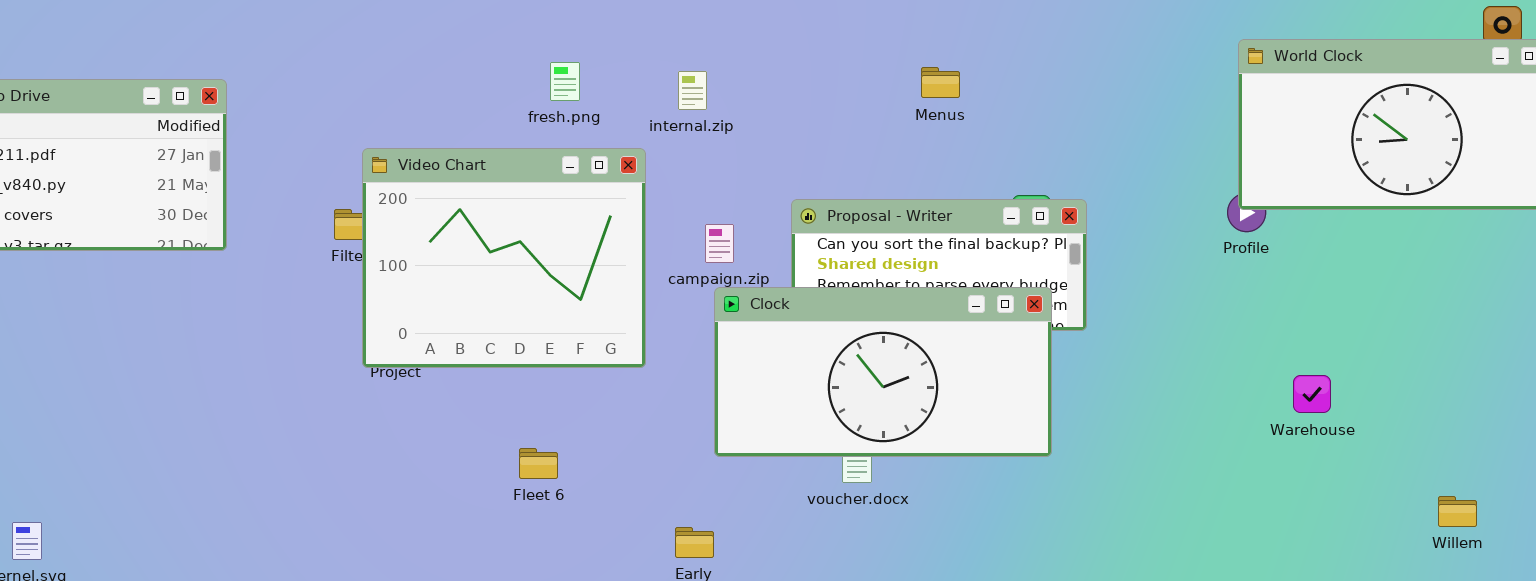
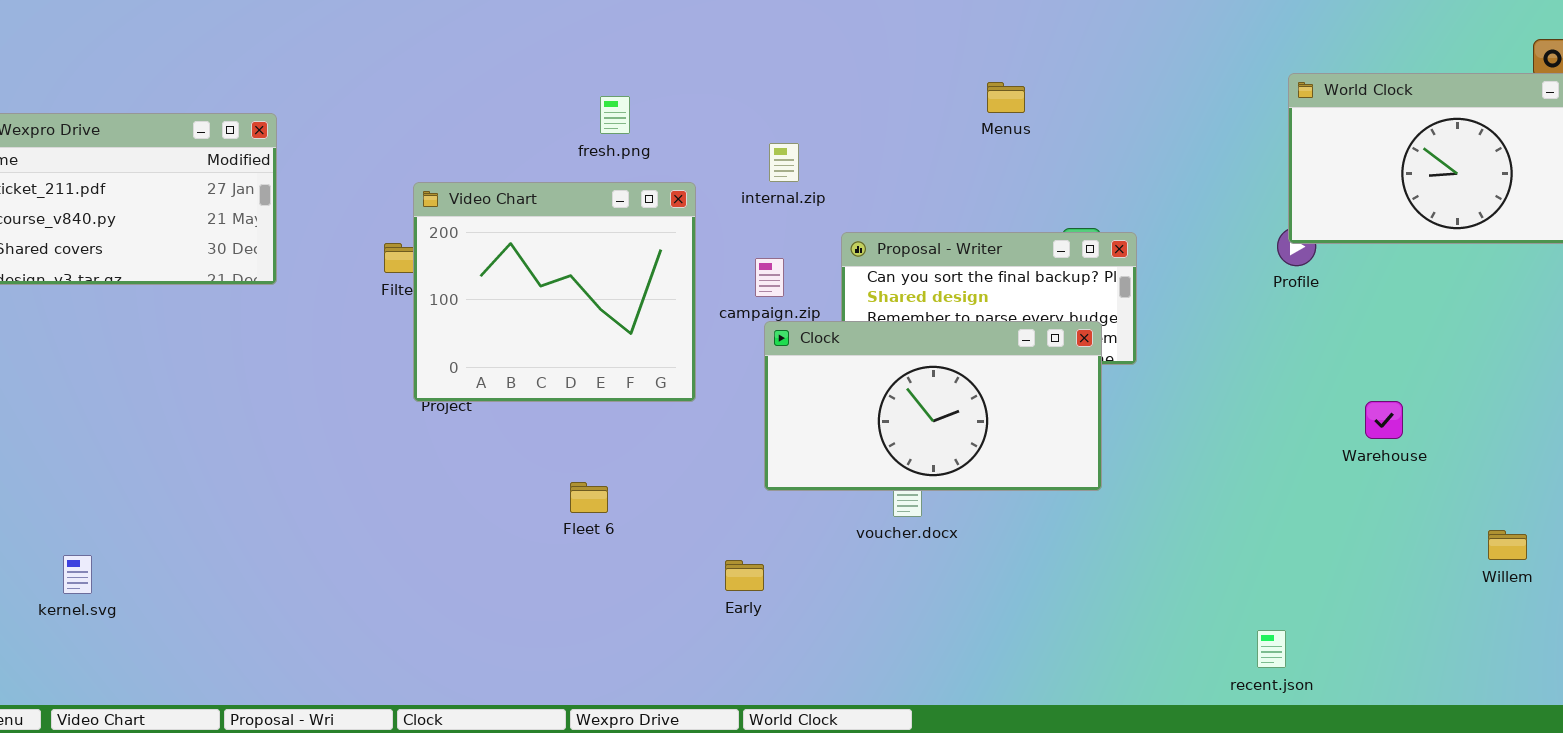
Menus: [921,67,960,98] -> [987,82,1025,113], moved
internal.zip: [678,71,707,110] -> [769,143,799,182], moved
Warehouse: [1293,375,1331,413] -> [1365,401,1403,439], moved

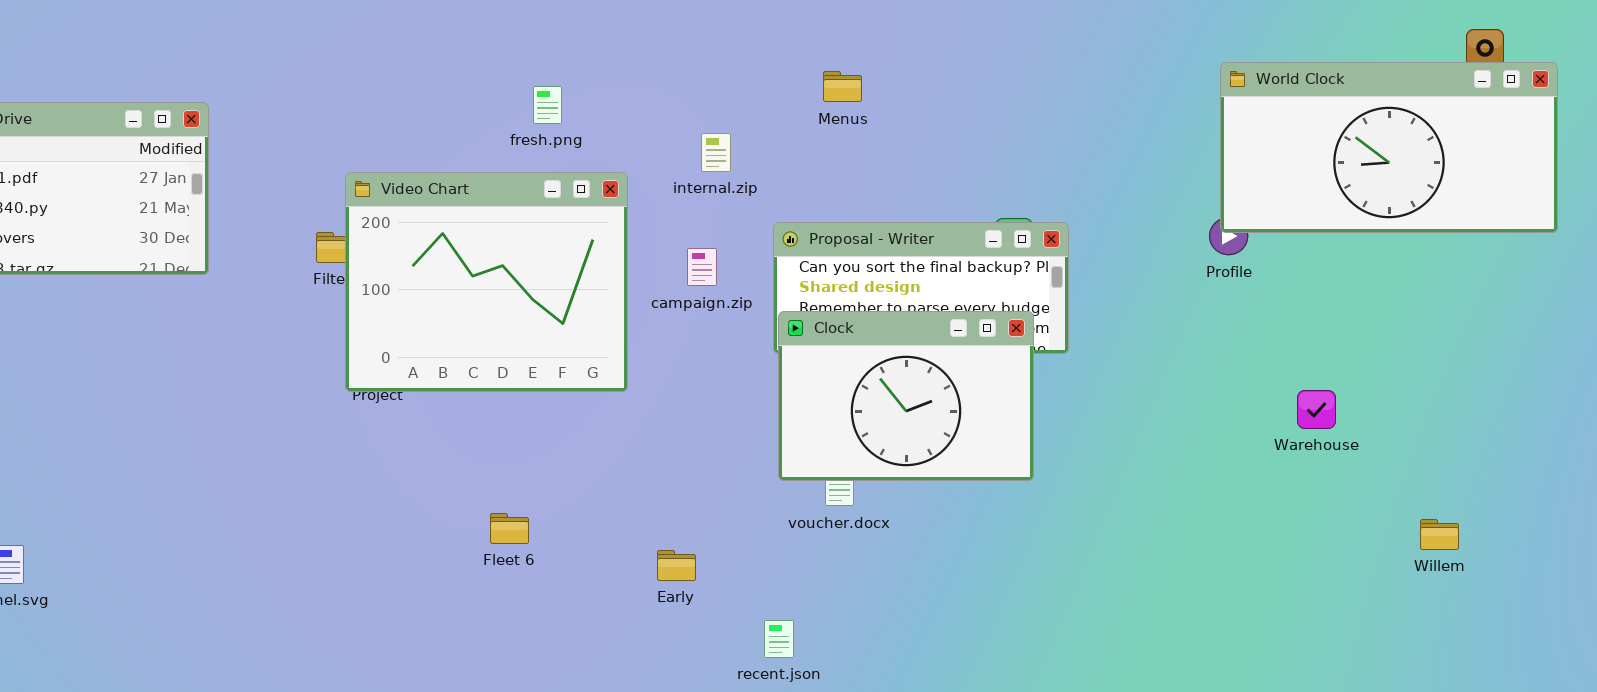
Menus: [987,82,1025,113] -> [823,71,862,102], moved
Clock: [764,321,1102,491] -> [778,311,1034,481], resized
Fleet 6: [570,482,608,513] -> [490,513,529,544], moved
recent.json: [1257,630,1286,668] -> [764,620,794,658], moved

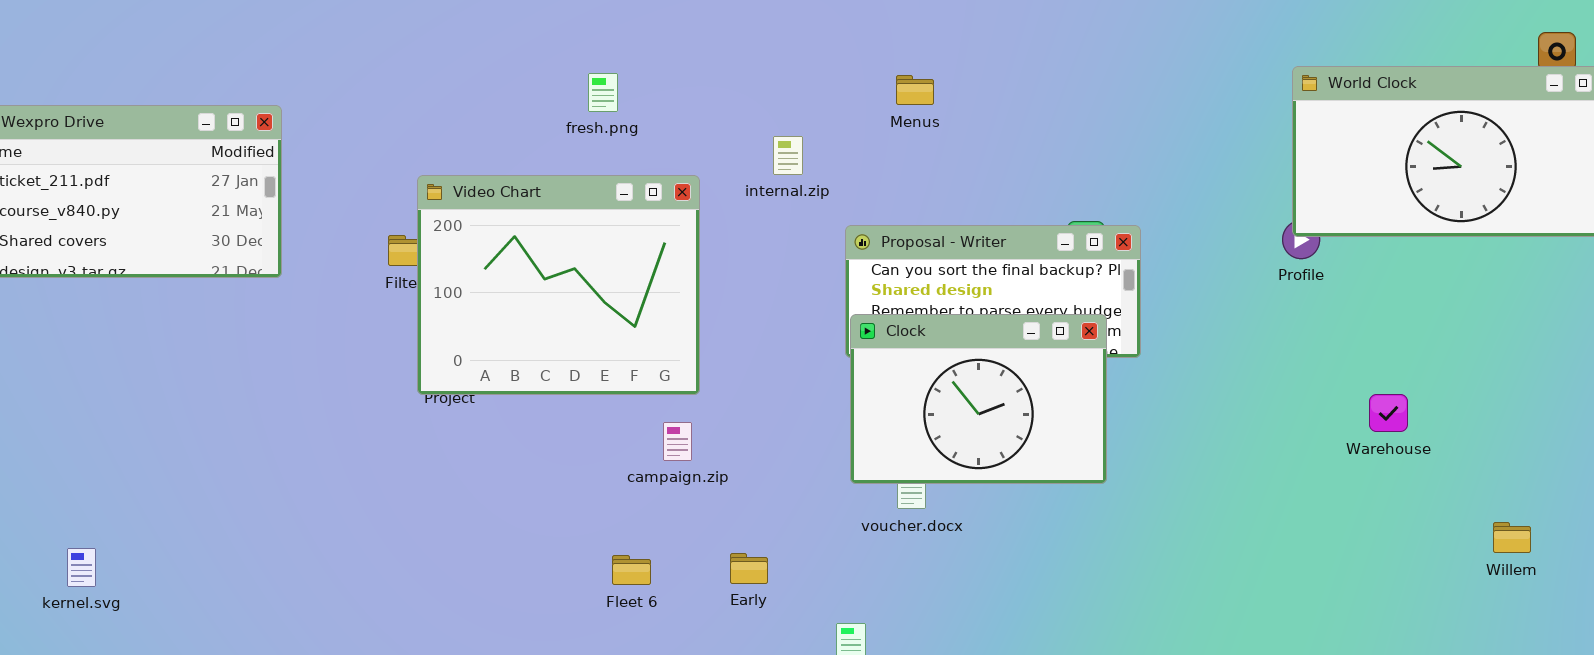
fresh.png: [533,86,562,124] -> [588,73,618,112], moved
campaign.zip: [687,248,717,286] -> [663,422,692,461], moved
Fleet 6: [490,513,529,544] -> [612,555,651,585], moved

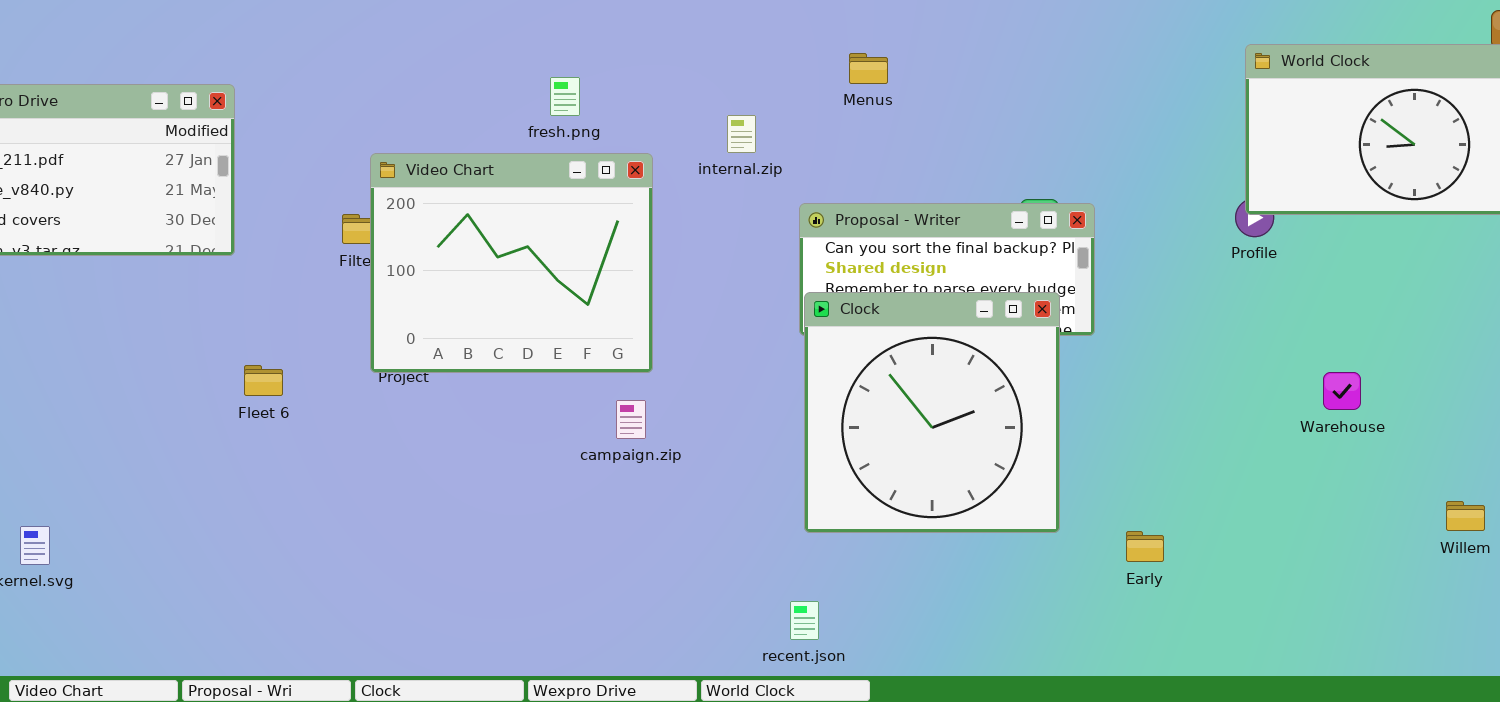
fresh.png: [588,73,618,112] -> [550,77,580,116], moved
Clock: [850,314,1107,484] -> [804,292,1060,533], resized
Early: [730,553,768,584] -> [1126,531,1164,562], moved
Fleet 6: [612,555,651,585] -> [244,365,283,396], moved

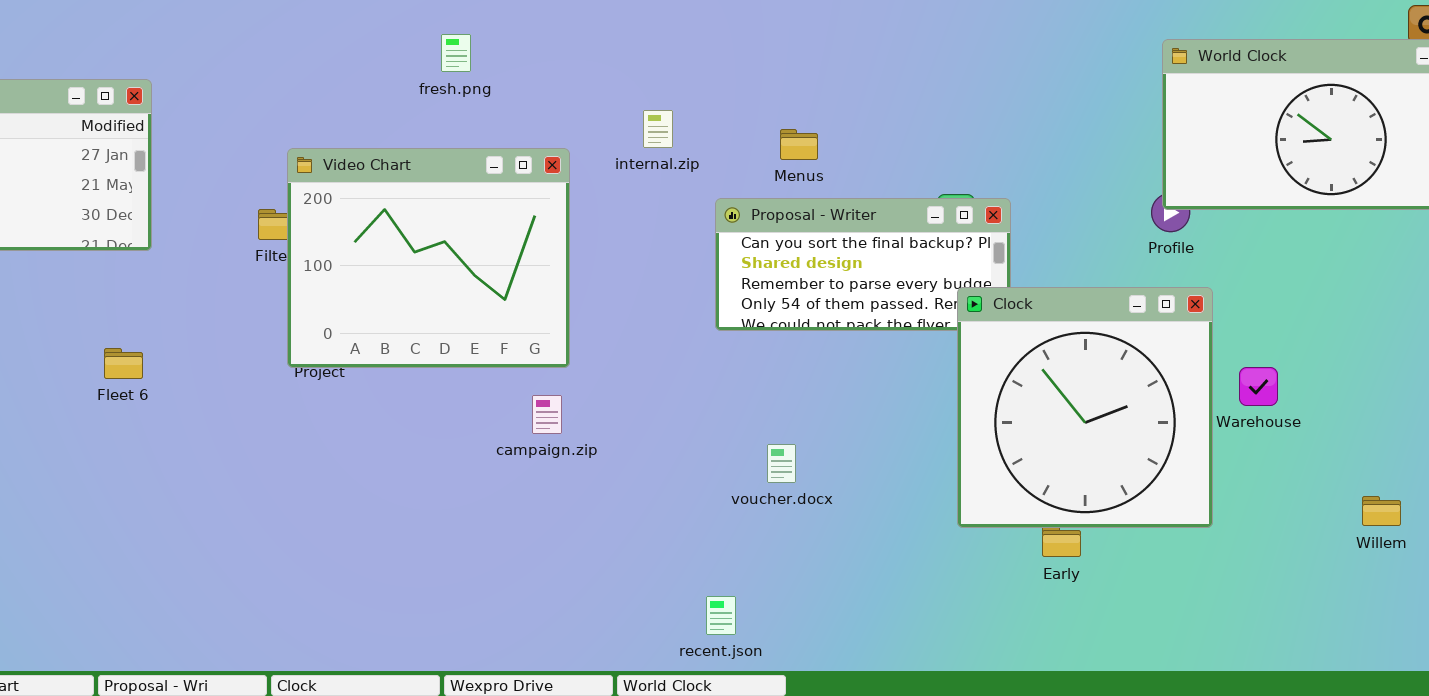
Menus: [849,53,888,84] -> [780,129,818,160], moved
fresh.png: [550,77,580,116] -> [441,34,471,72], moved
Clock: [804,292,1060,533] -> [957,287,1213,528], moved
Fleet 6: [244,365,283,396] -> [104,348,143,379], moved

